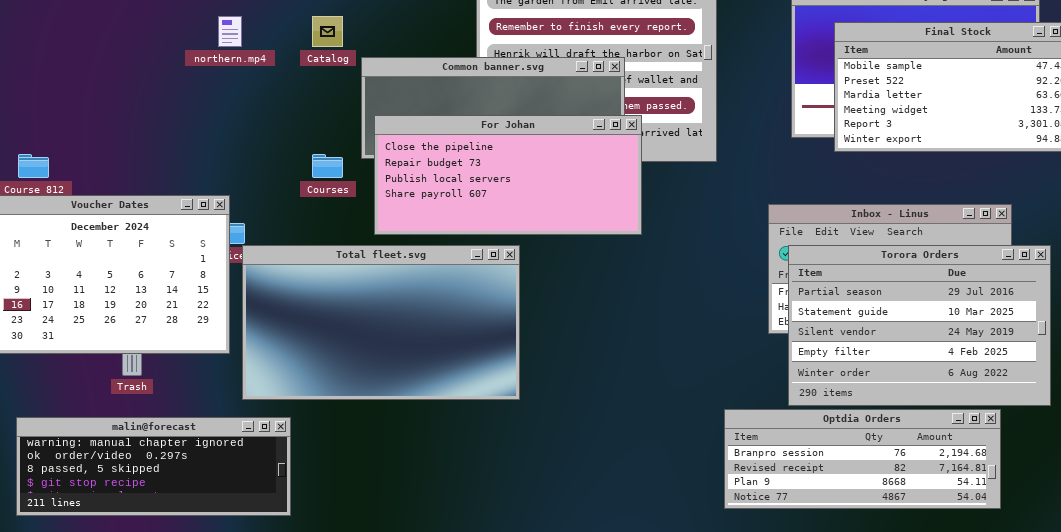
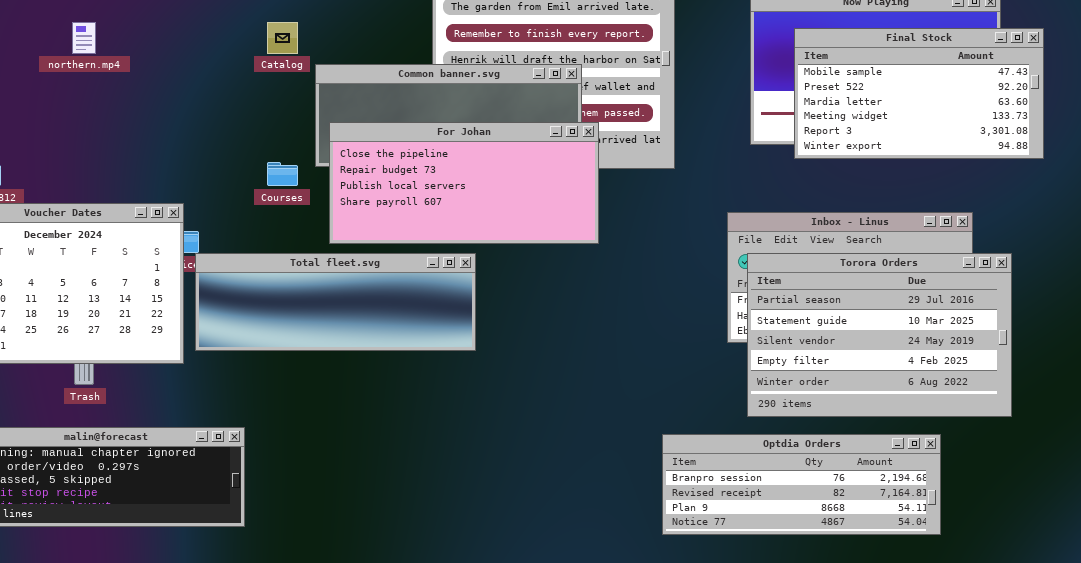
northern.mp4: [218,16,242,47] -> [72,22,96,54], moved
Total fleet.svg: [242,245,520,400] -> [195,253,476,351], resized
Optdia Orders: [724,409,1001,509] -> [662,434,941,535], moved

